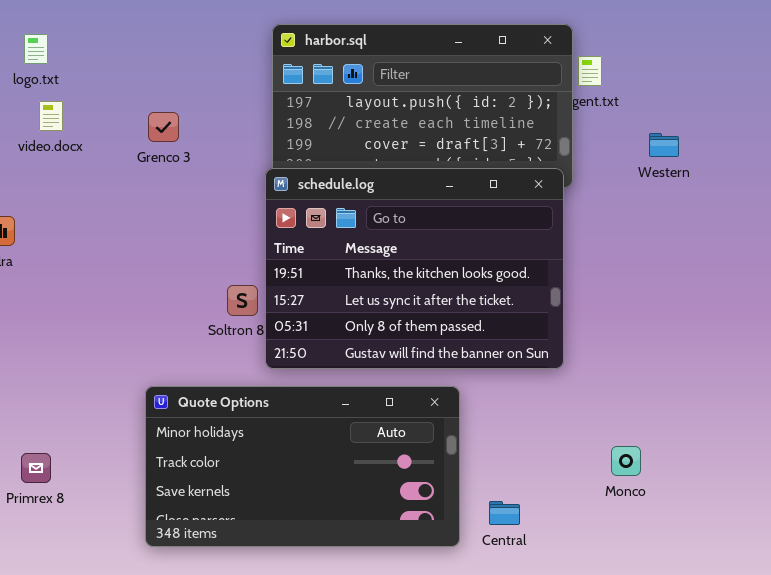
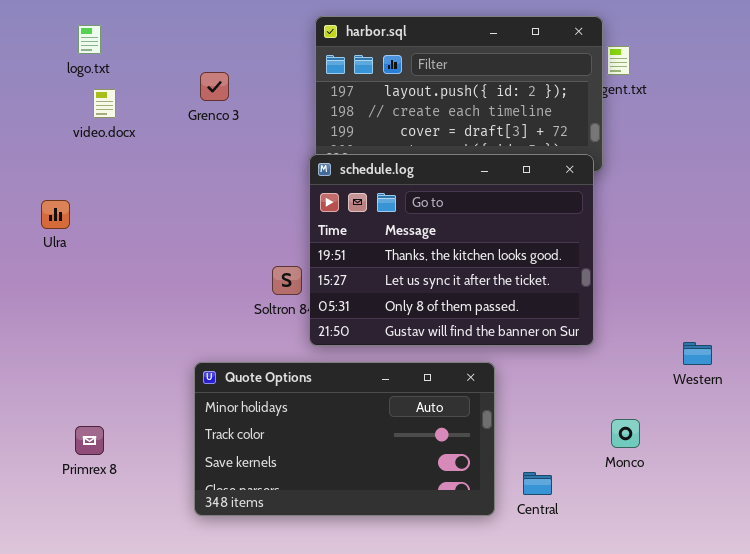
Grenco 3: [148,112,179,142] -> [200,72,229,101], moved
Western: [649,133,679,157] -> [683,342,712,365], moved
Monco: [611,446,641,476] -> [611,419,640,448], moved

